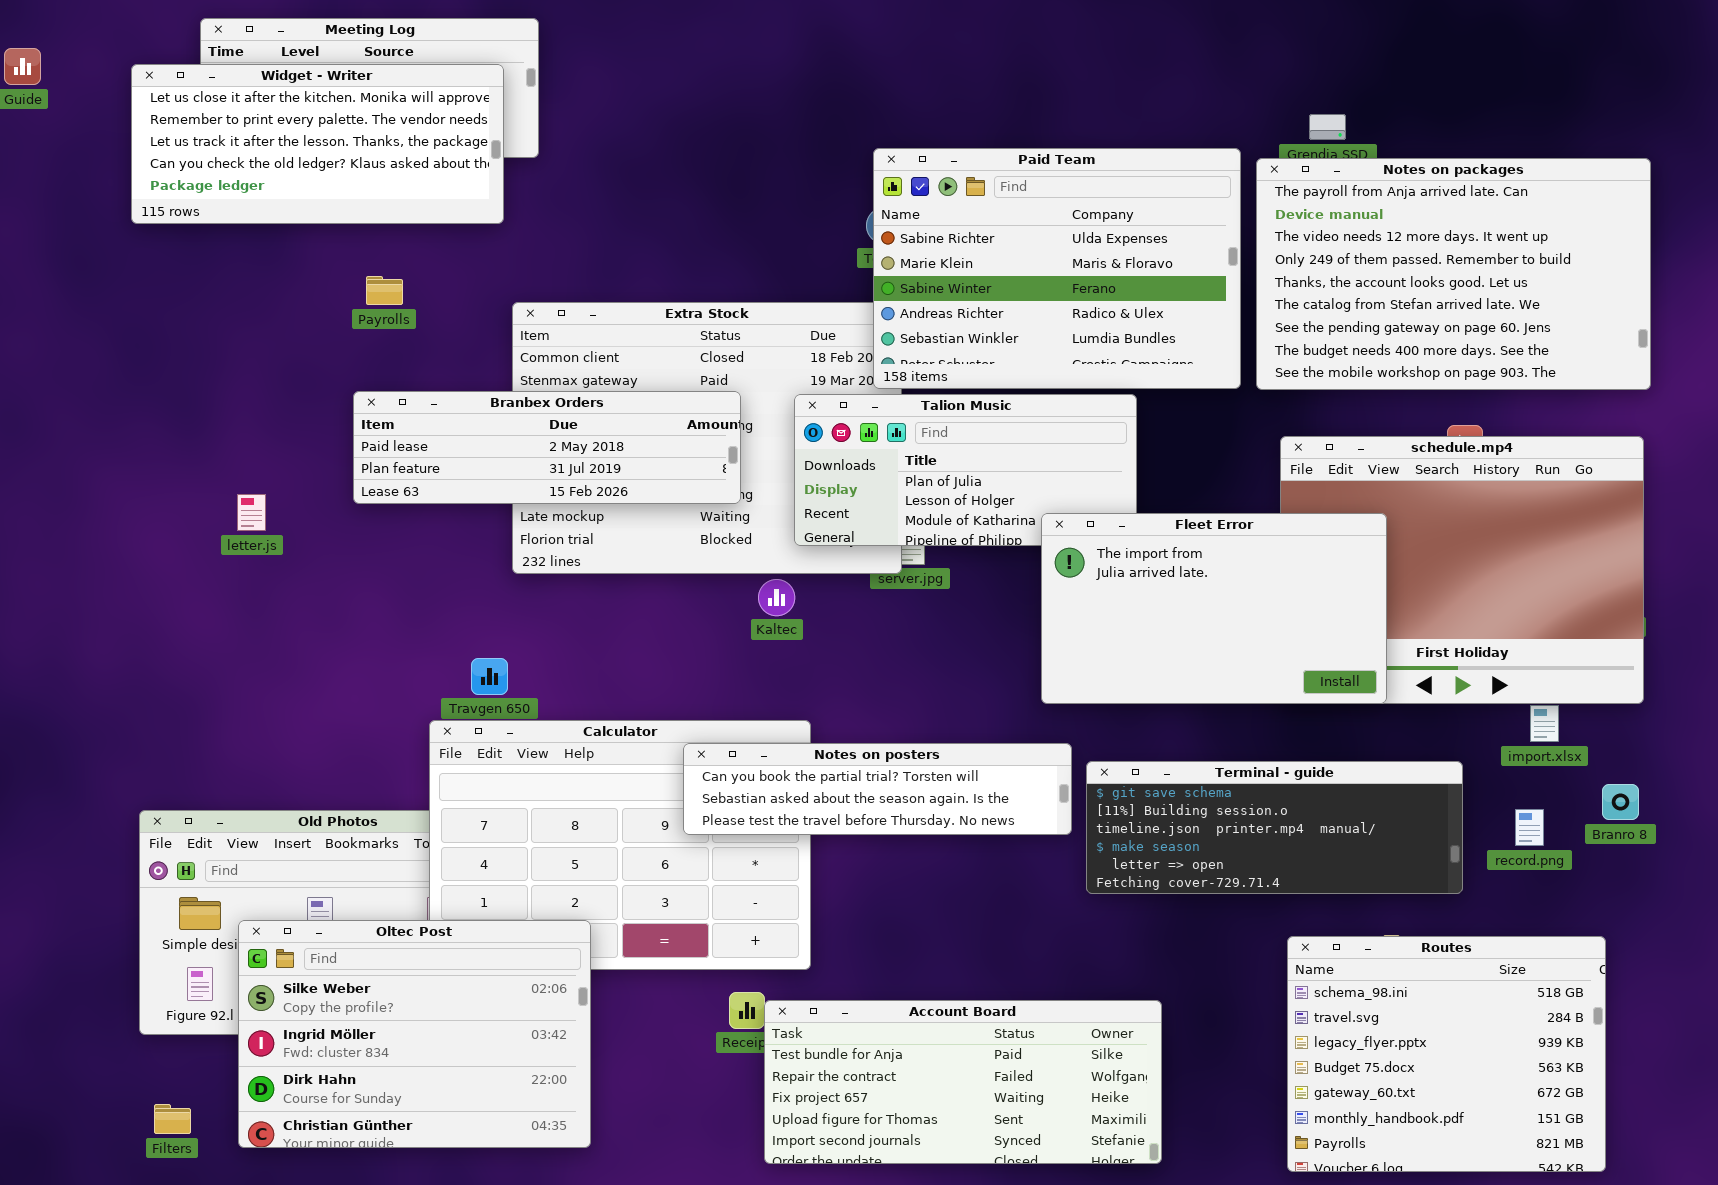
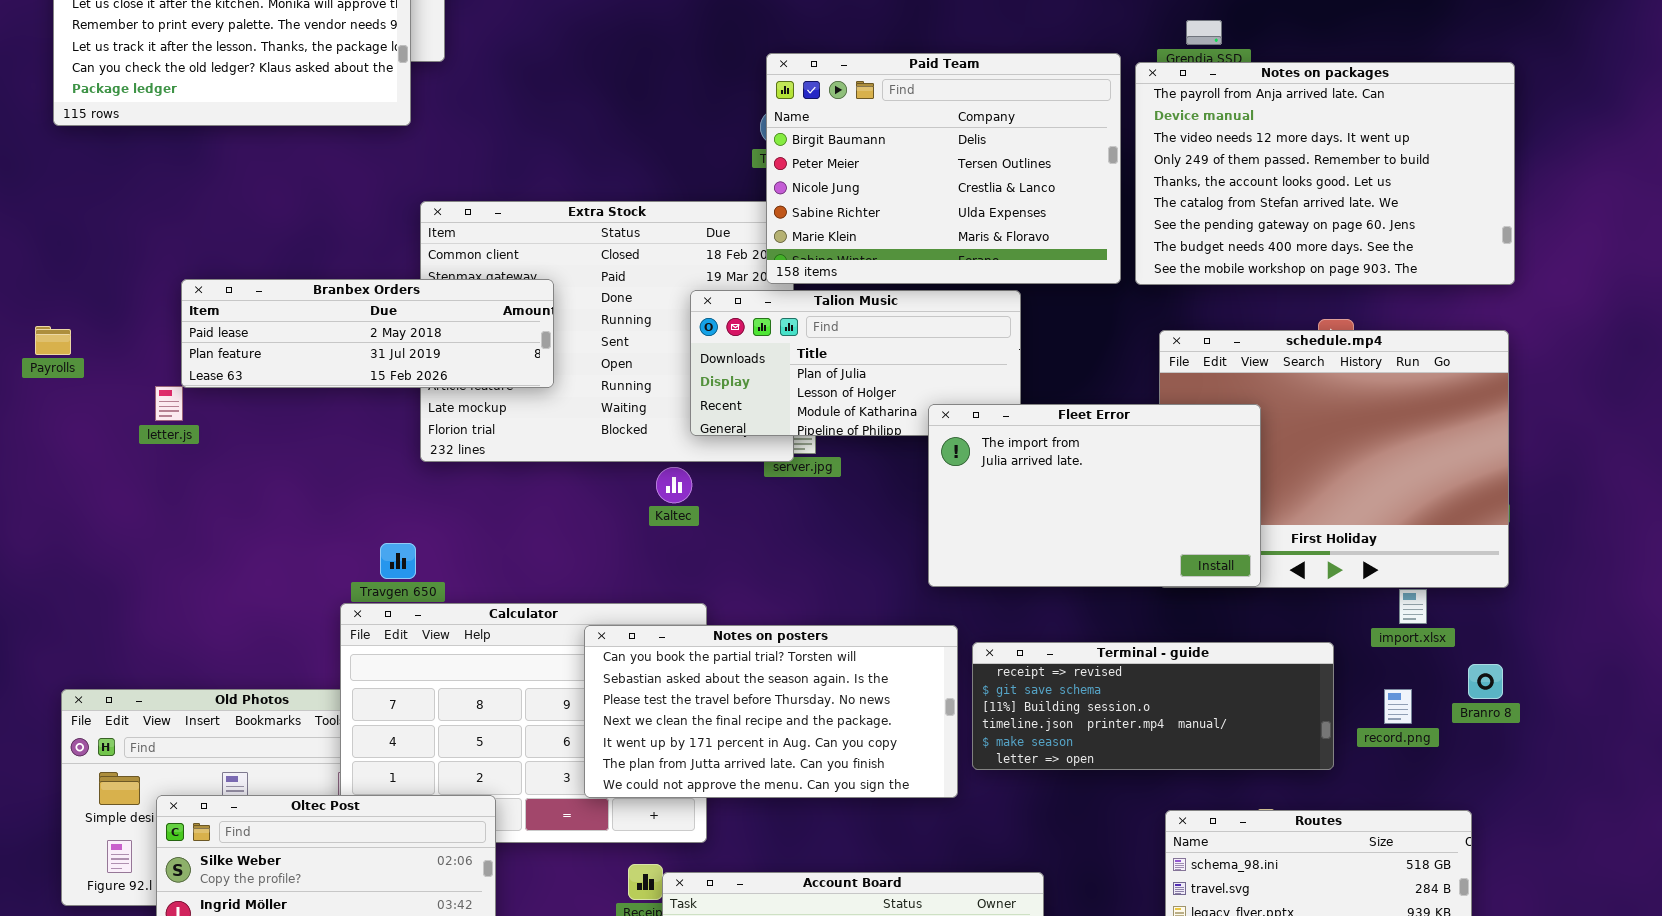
Paid Team: [873,148,1241,389] -> [766,53,1121,284], scrolled up 3 rows
Payrolls: [366,276,403,305] -> [35,326,71,355], moved
Branbex Orders: [353,391,741,504] -> [181,279,554,388], moved
Notes on posters: [683,743,1072,835] -> [584,625,958,798], resized
Terminal - guide: [1086,761,1463,894] -> [972,642,1334,770], scrolled up 1 row

